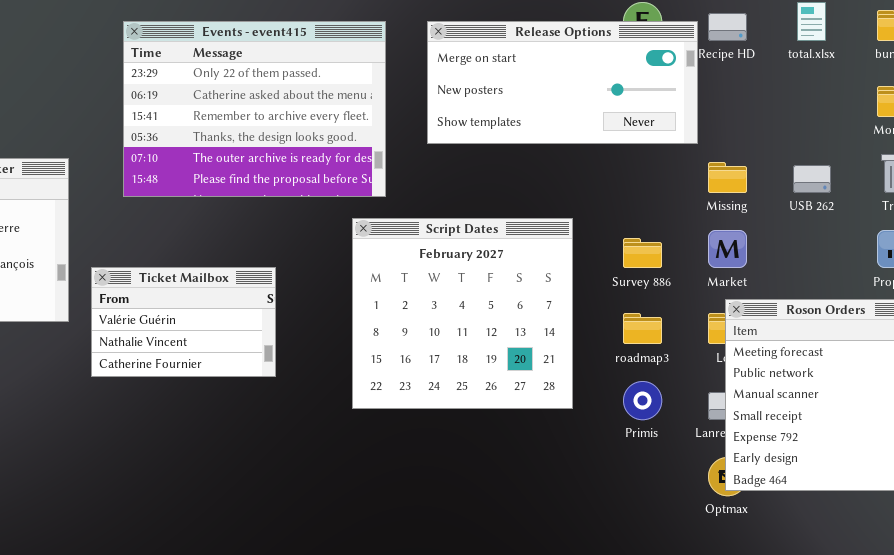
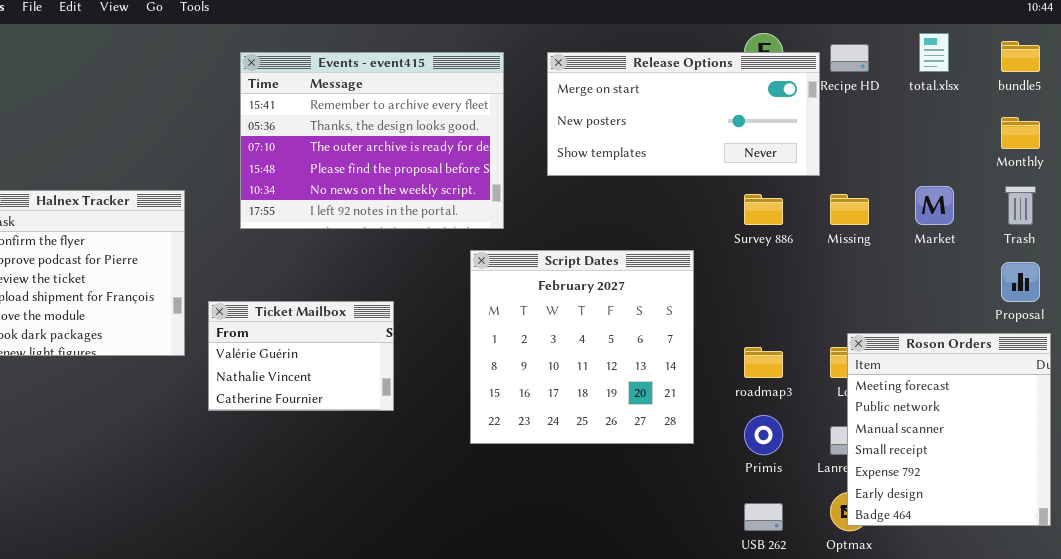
Events - event415: [123,21,386,197] -> [240,52,504,229], scrolled down 2 rows
USB 262: [793,165,831,193] -> [744,503,783,531], moved
Market: [708,230,747,268] -> [915,186,954,225], moved
Survey 886: [623,238,662,268] -> [744,194,783,225], moved

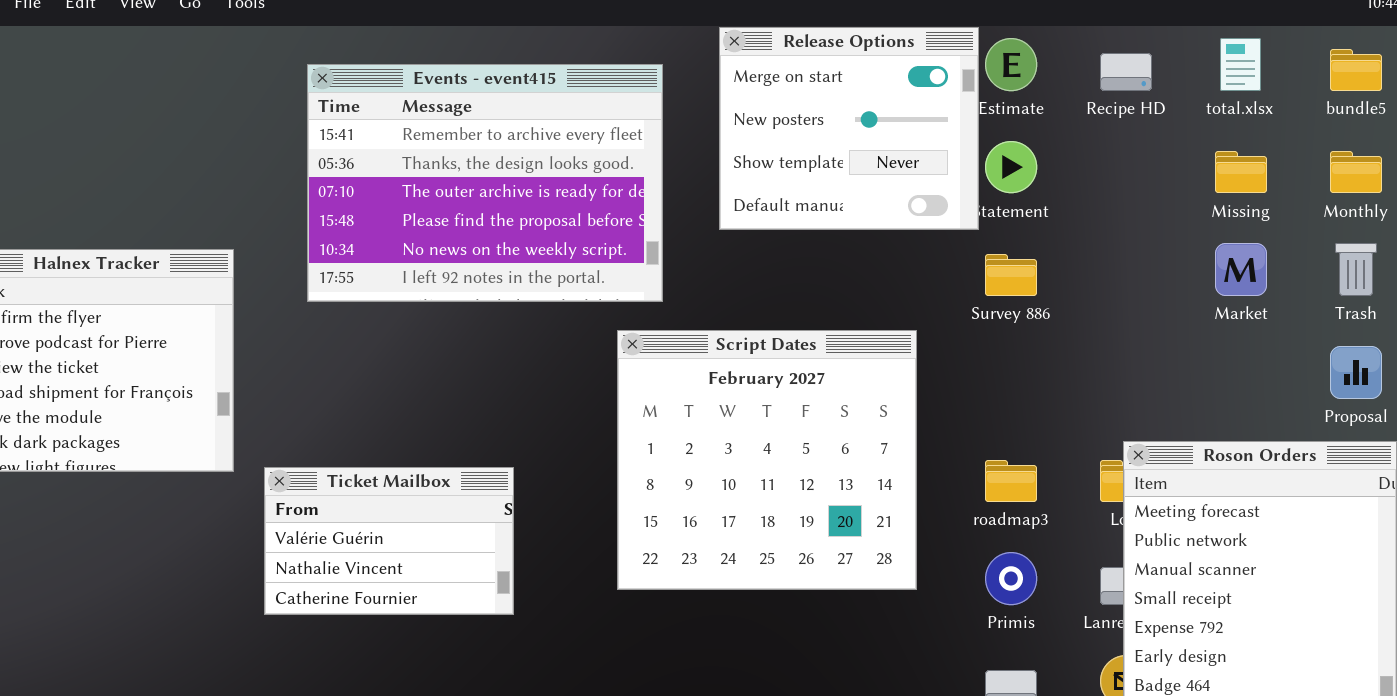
Release Options: [547,52,820,176] -> [719,27,979,230], resized
Missing: [830,194,869,225] -> [1215,151,1267,193], moved
Ticket Mailbox: [208,301,394,411] -> [264,467,514,615], moved

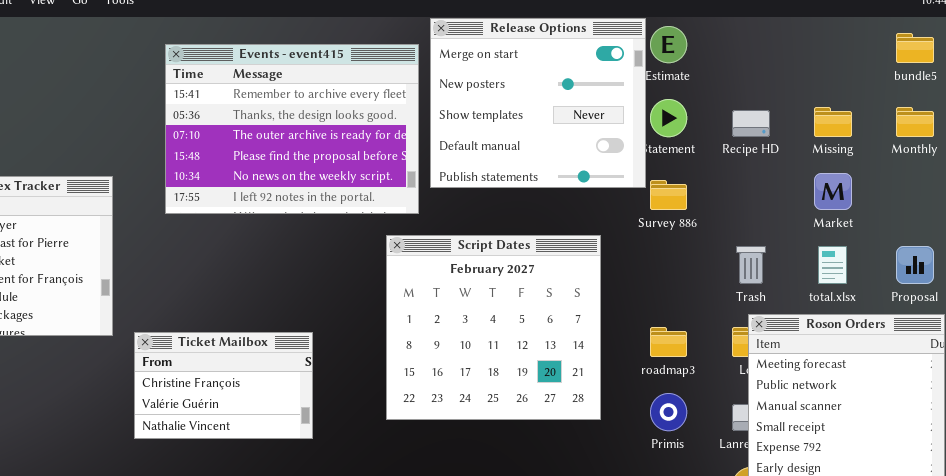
Release Options: [719,27,979,230] -> [430,18,646,188], resized
total.xlsx: [1220,38,1261,91] -> [818,246,847,284], moved
Recipe HD: [1100,53,1152,91] -> [732,110,770,137], moved
Trash: [1335,243,1377,296] -> [736,246,766,284], moved
Ticket Mailbox: [264,467,514,615] -> [134,332,313,439], scrolled up 1 row

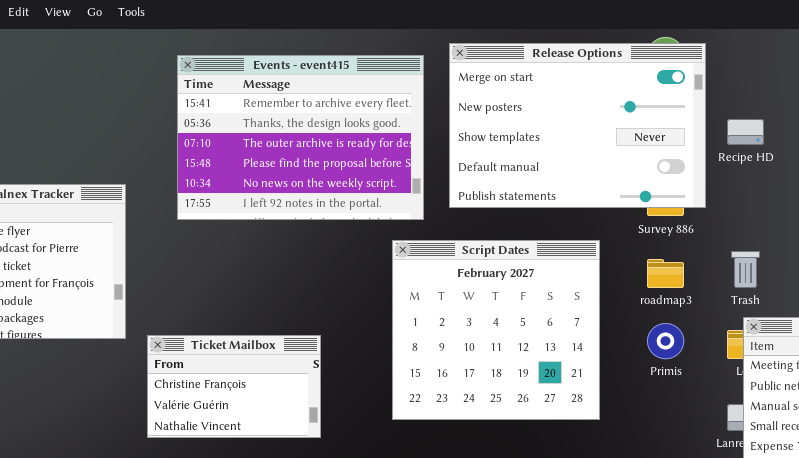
Release Options: [430,18,646,188] -> [449,43,706,208], moved, resized
roadmap3: [650,327,687,357] -> [647,259,684,288], moved
Primis: [650,393,687,431] -> [647,323,684,359], moved

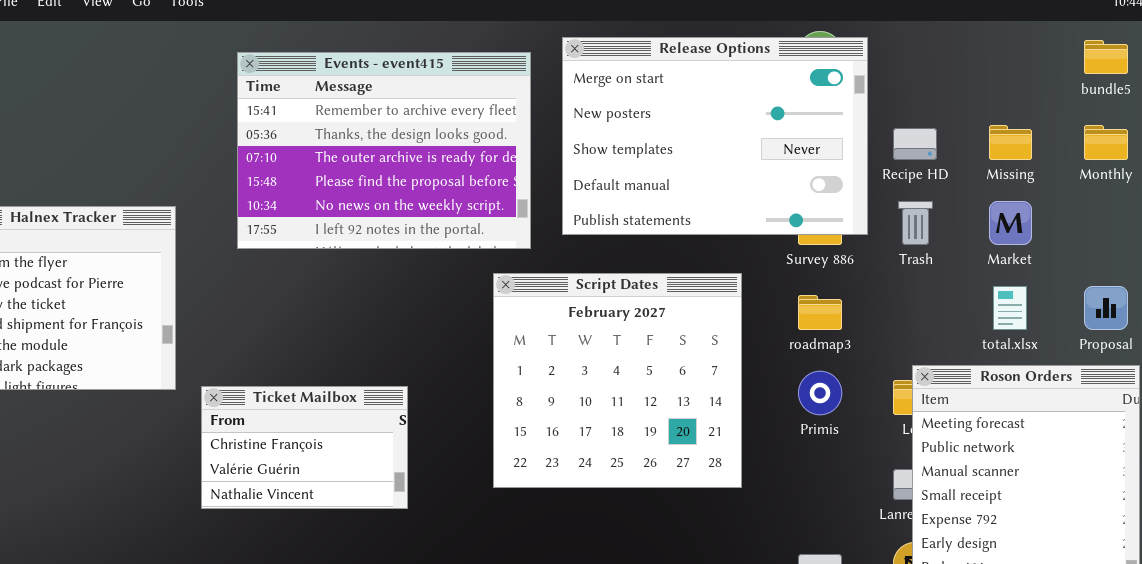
Trash: [731,251,760,288] -> [898,201,933,245], moved

